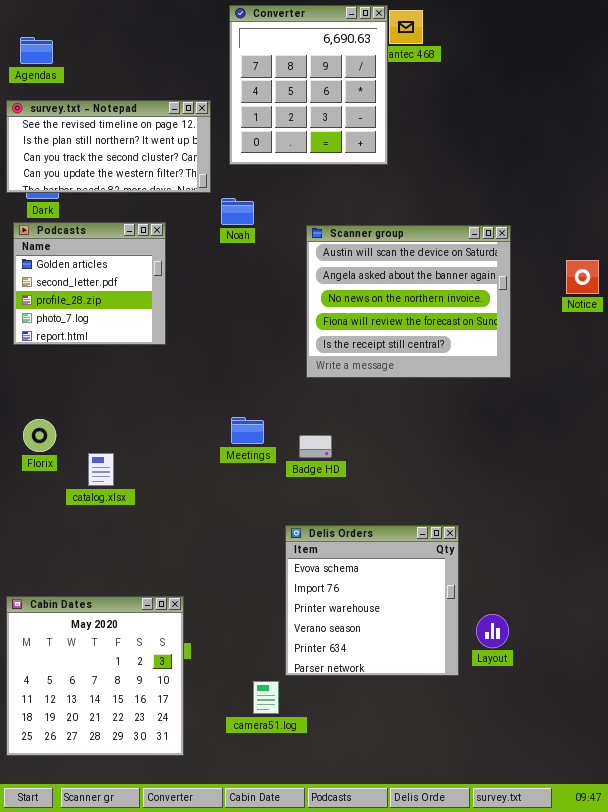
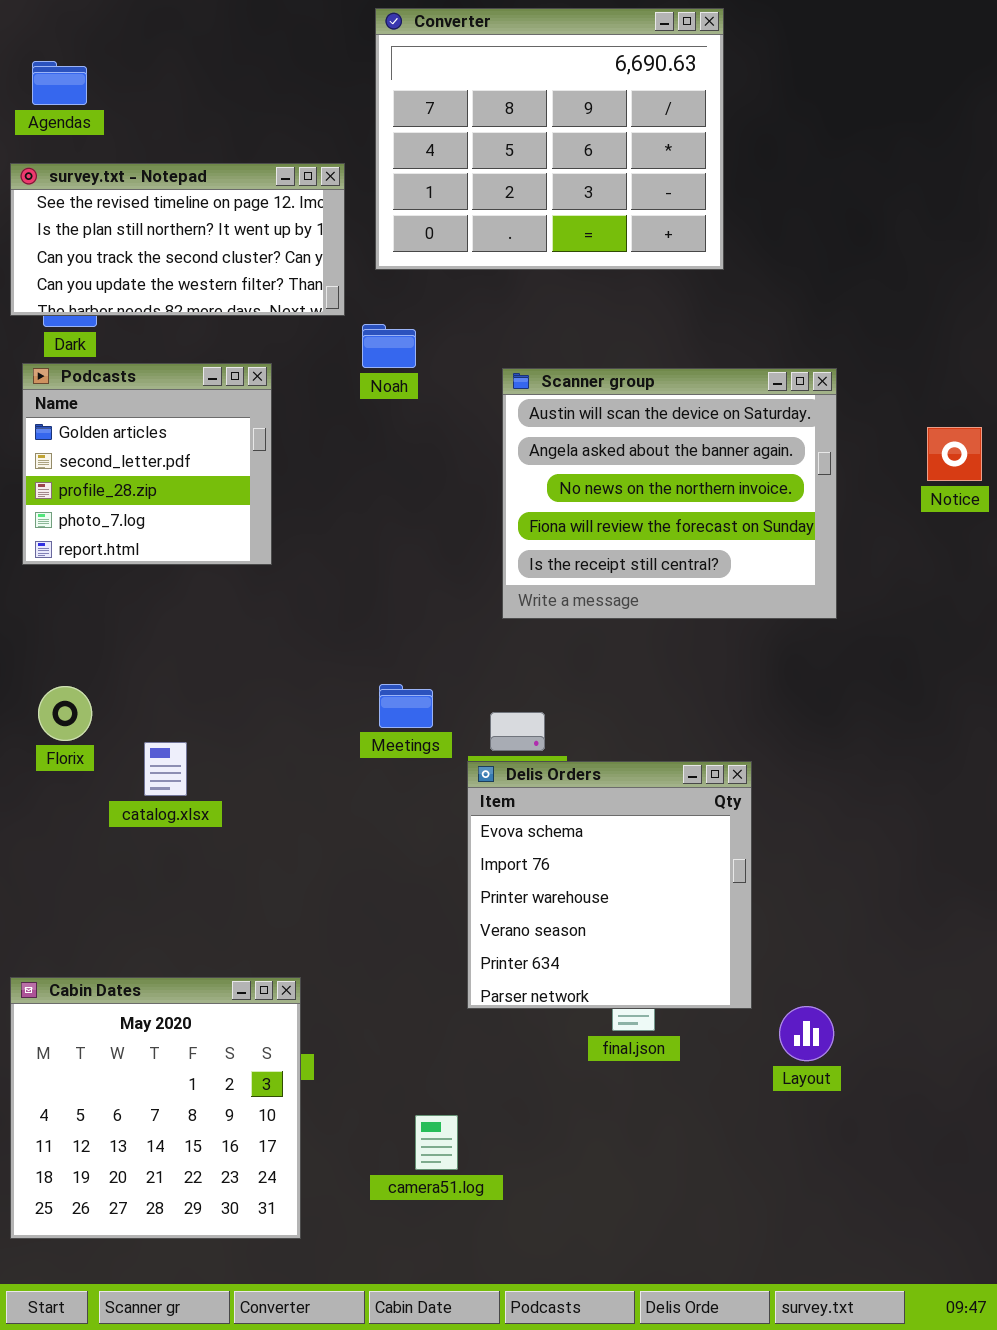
Converter: [229,5,388,165] -> [375,8,724,270], resized
Delis Orders: [285,525,459,676] -> [467,761,752,1009], moved

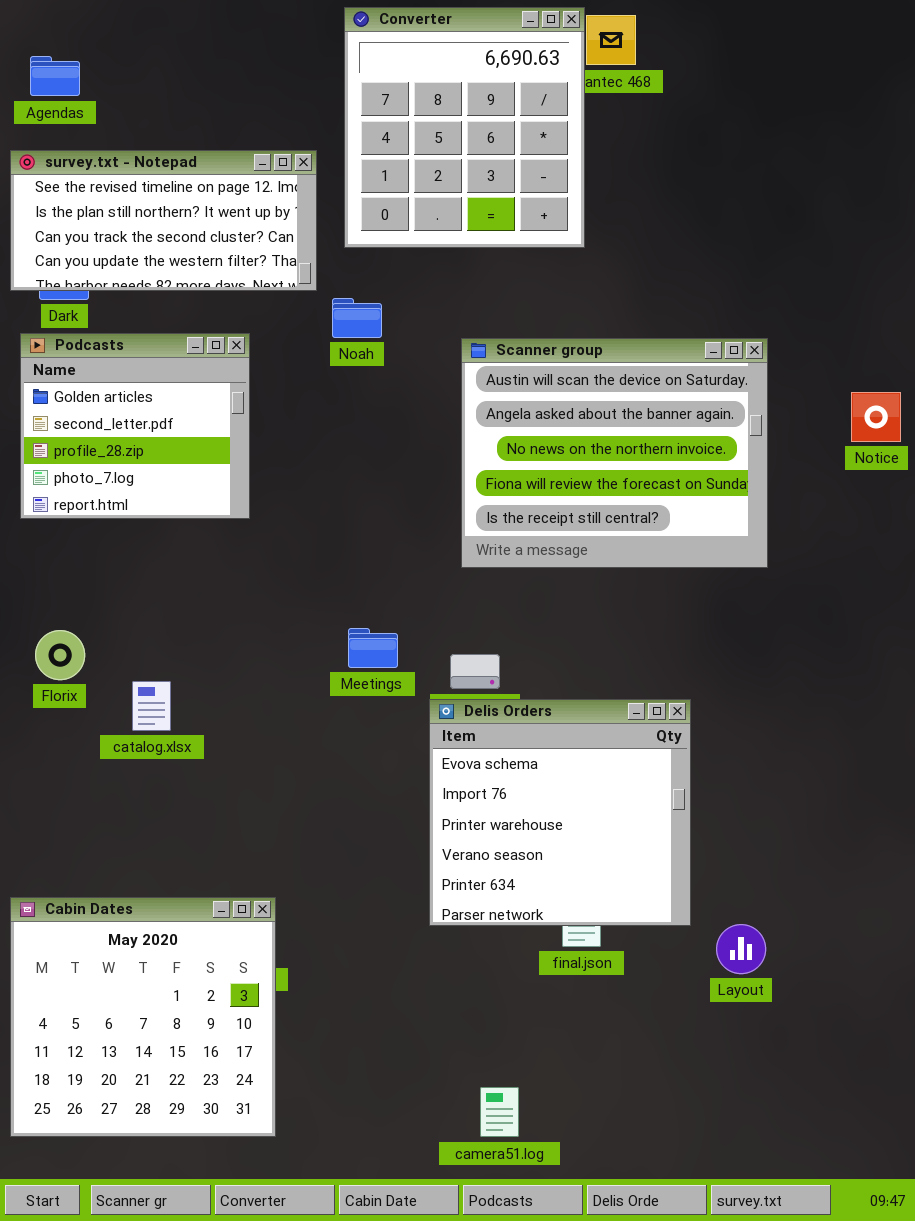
Converter: [375,8,724,270] -> [344,7,585,248], resized
camera51.log: [415,1115,458,1170] -> [480,1087,519,1137], moved

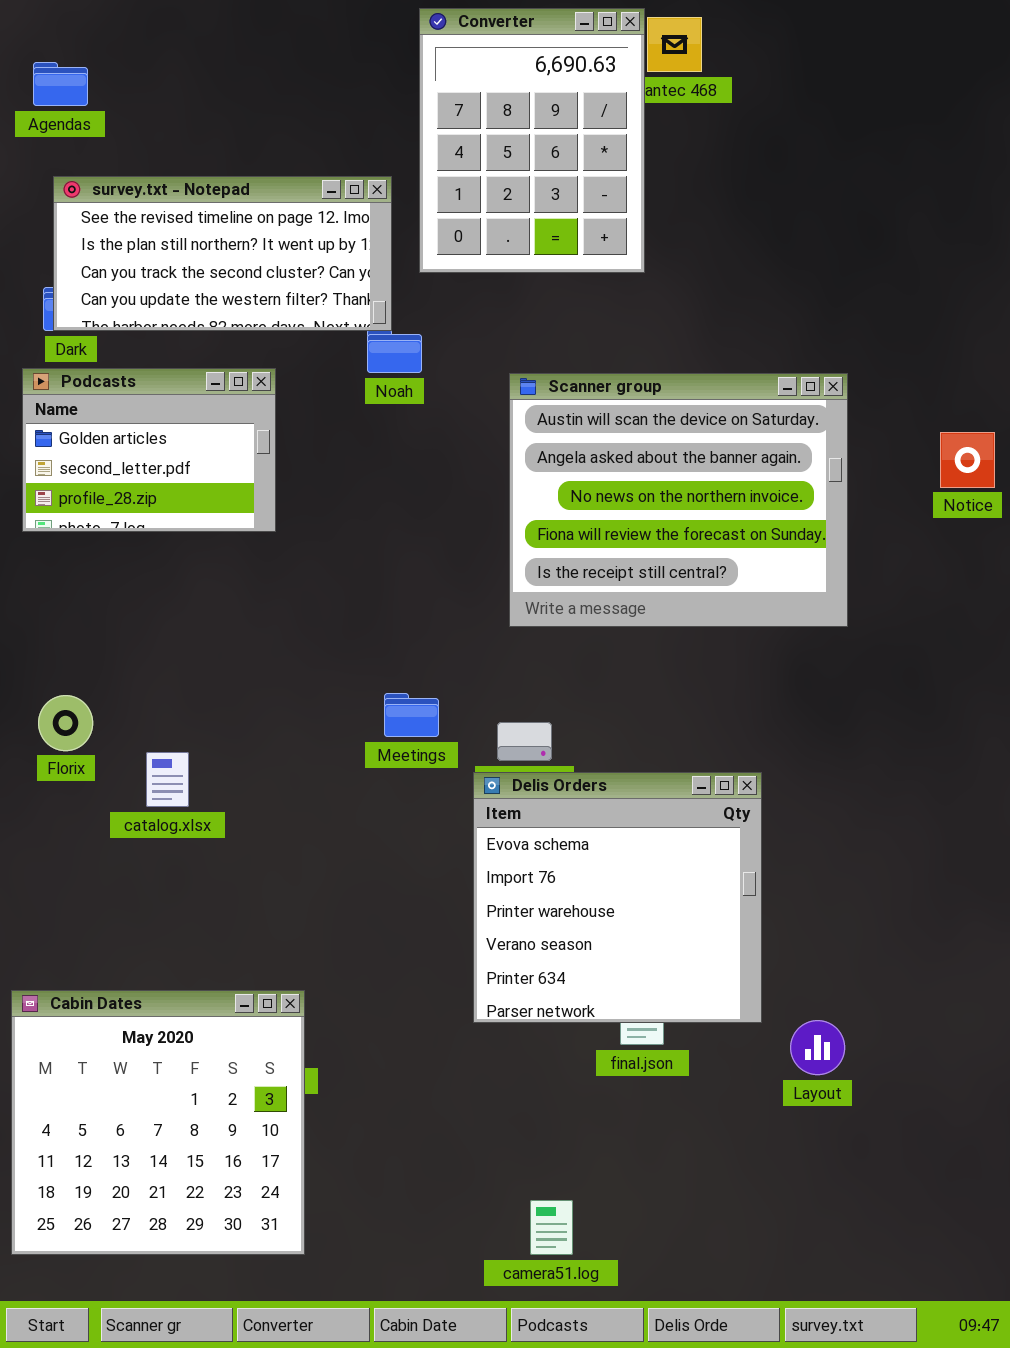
Converter: [344,7,585,248] -> [419,8,645,273], resized
survey.txt - Notepad: [10,150,317,291] -> [53,176,392,331], moved
Podcasts: [20,333,250,519] -> [22,368,276,532], resized

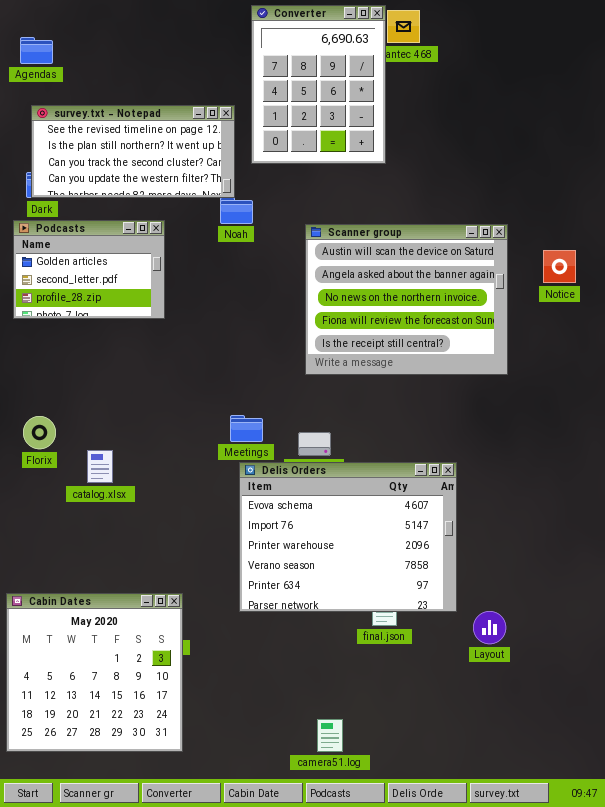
Notice: [940,432,995,488] -> [543,250,576,283], moved
Delis Orders: [473,772,762,1023] -> [239,462,457,612], resized

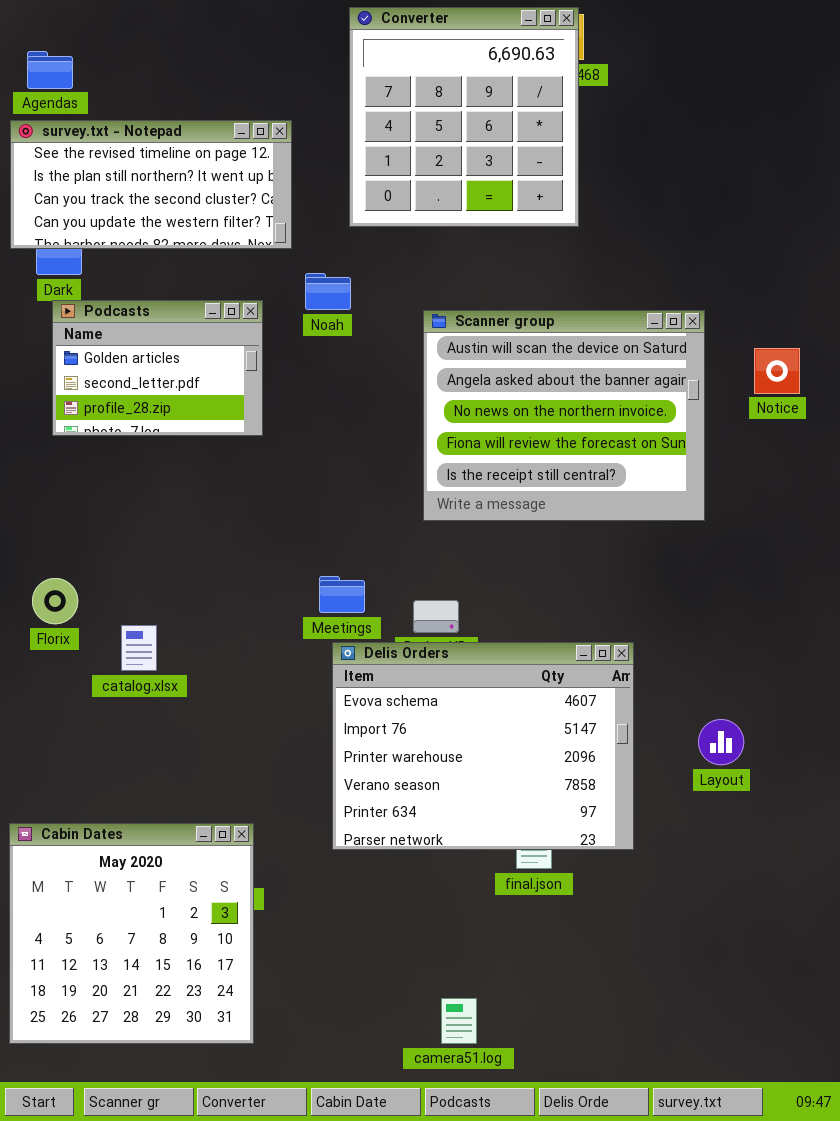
Converter: [251,5,386,164] -> [349,7,579,227], resized
survey.txt - Notepad: [31,105,235,198] -> [10,120,292,249], moved
Podcasts: [13,220,165,319] -> [52,300,263,436], moved
Layout: [473,611,506,644] -> [698,719,744,765], moved

